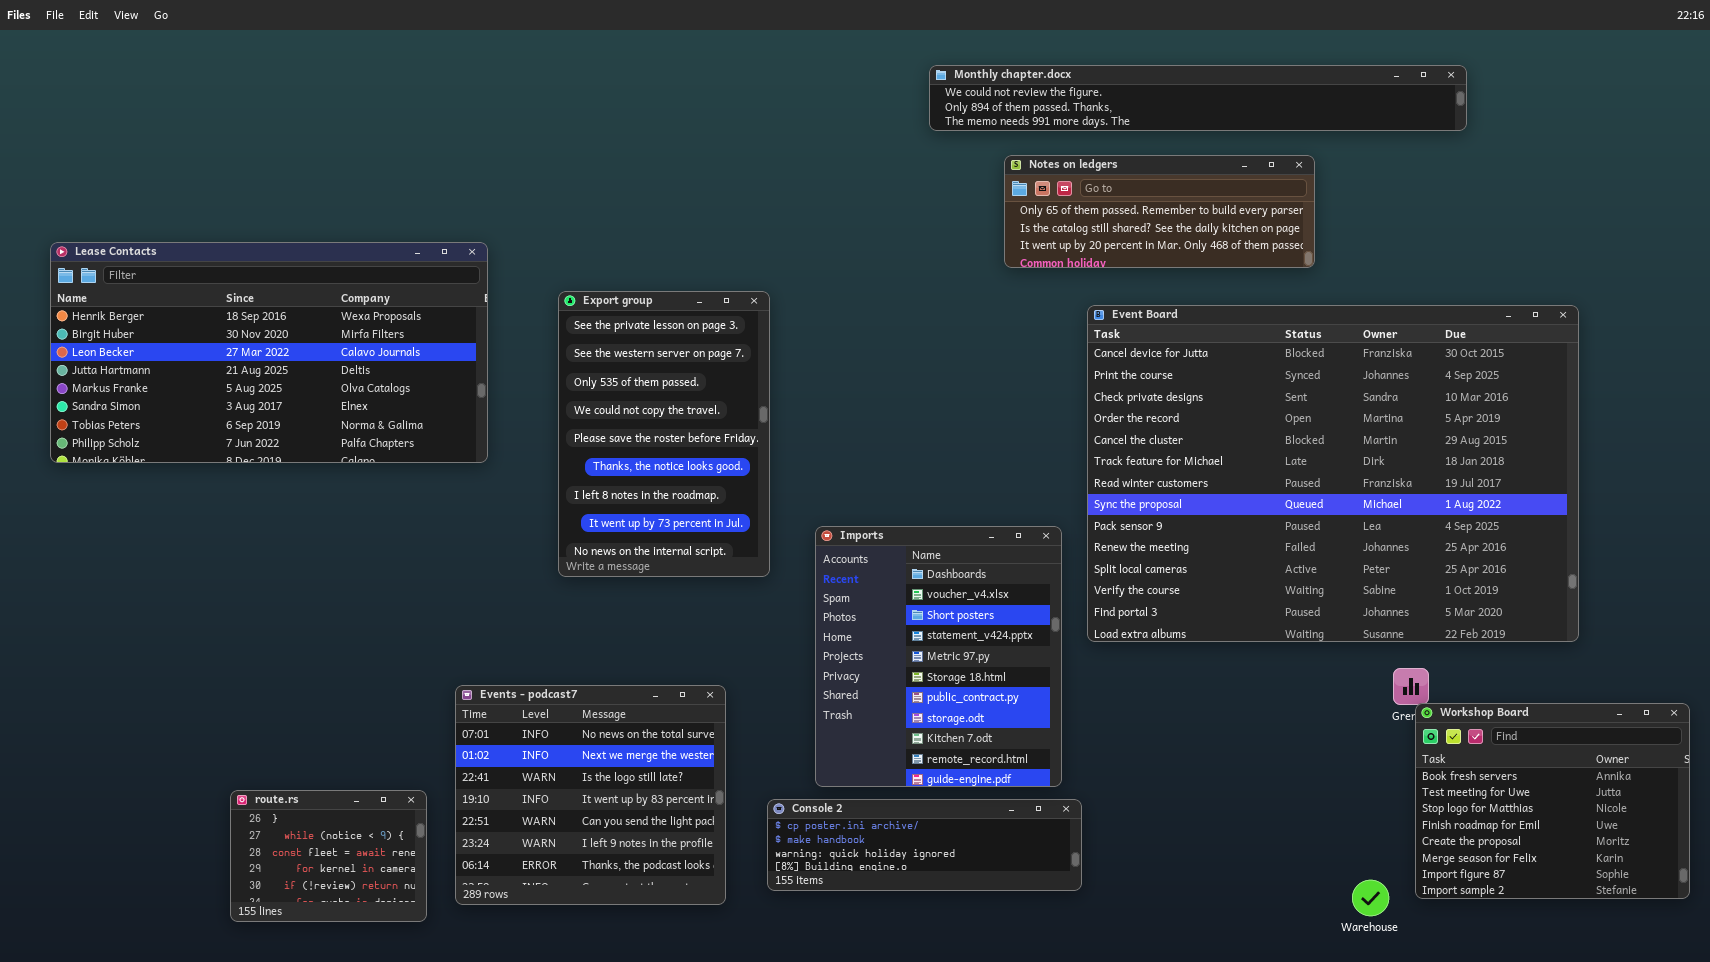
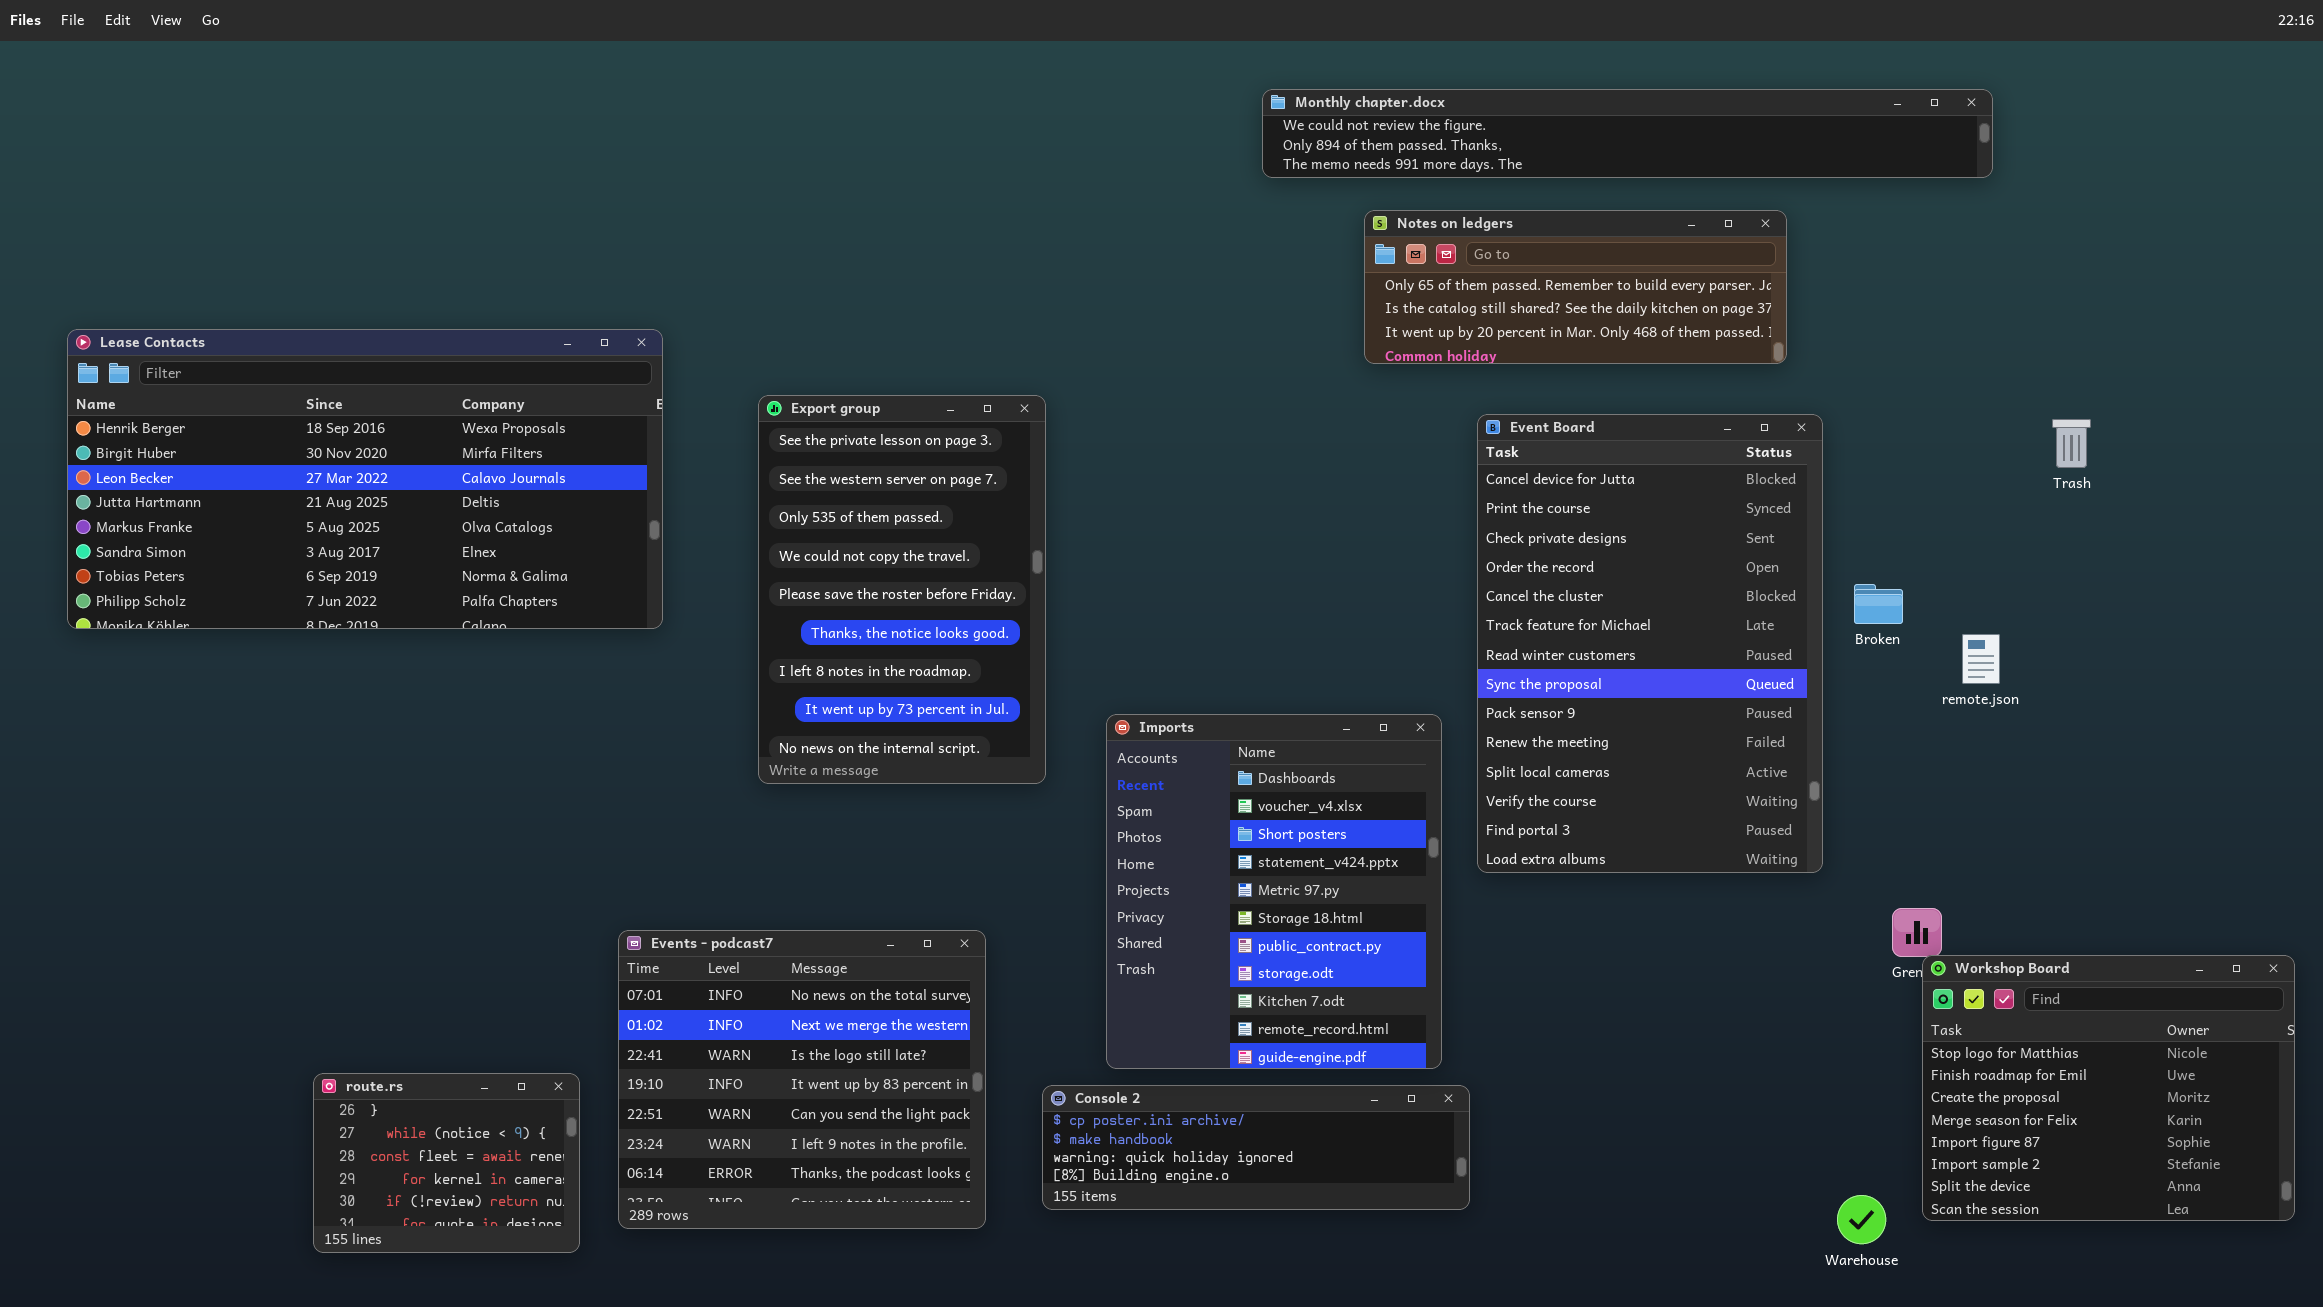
Event Board: [1087,305,1579,642] -> [1477,414,1823,873], resized
Workshop Board: [1415,703,1690,899] -> [1922,955,2295,1221], scrolled down 2 rows

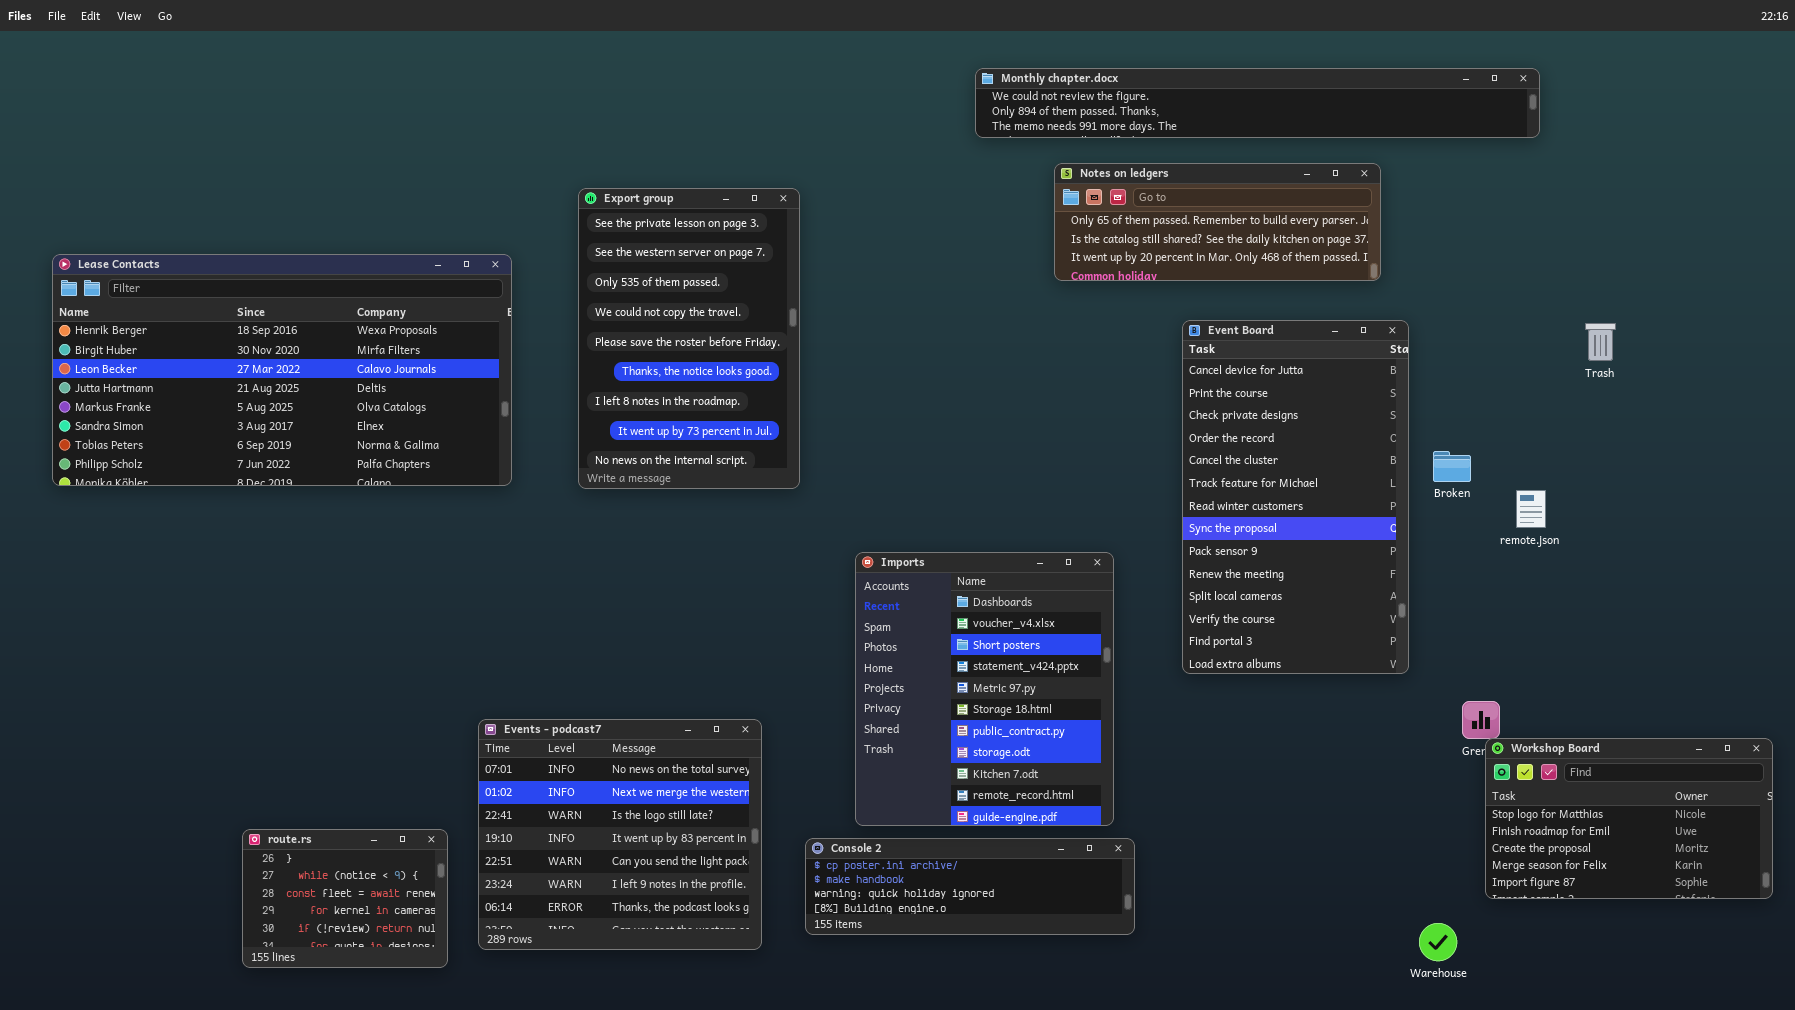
Export group: [758,395,1046,784] -> [578,188,800,489], moved
Event Board: [1477,414,1823,873] -> [1182,320,1409,674], resized
Workshop Board: [1922,955,2295,1221] -> [1485,738,1773,899], resized

